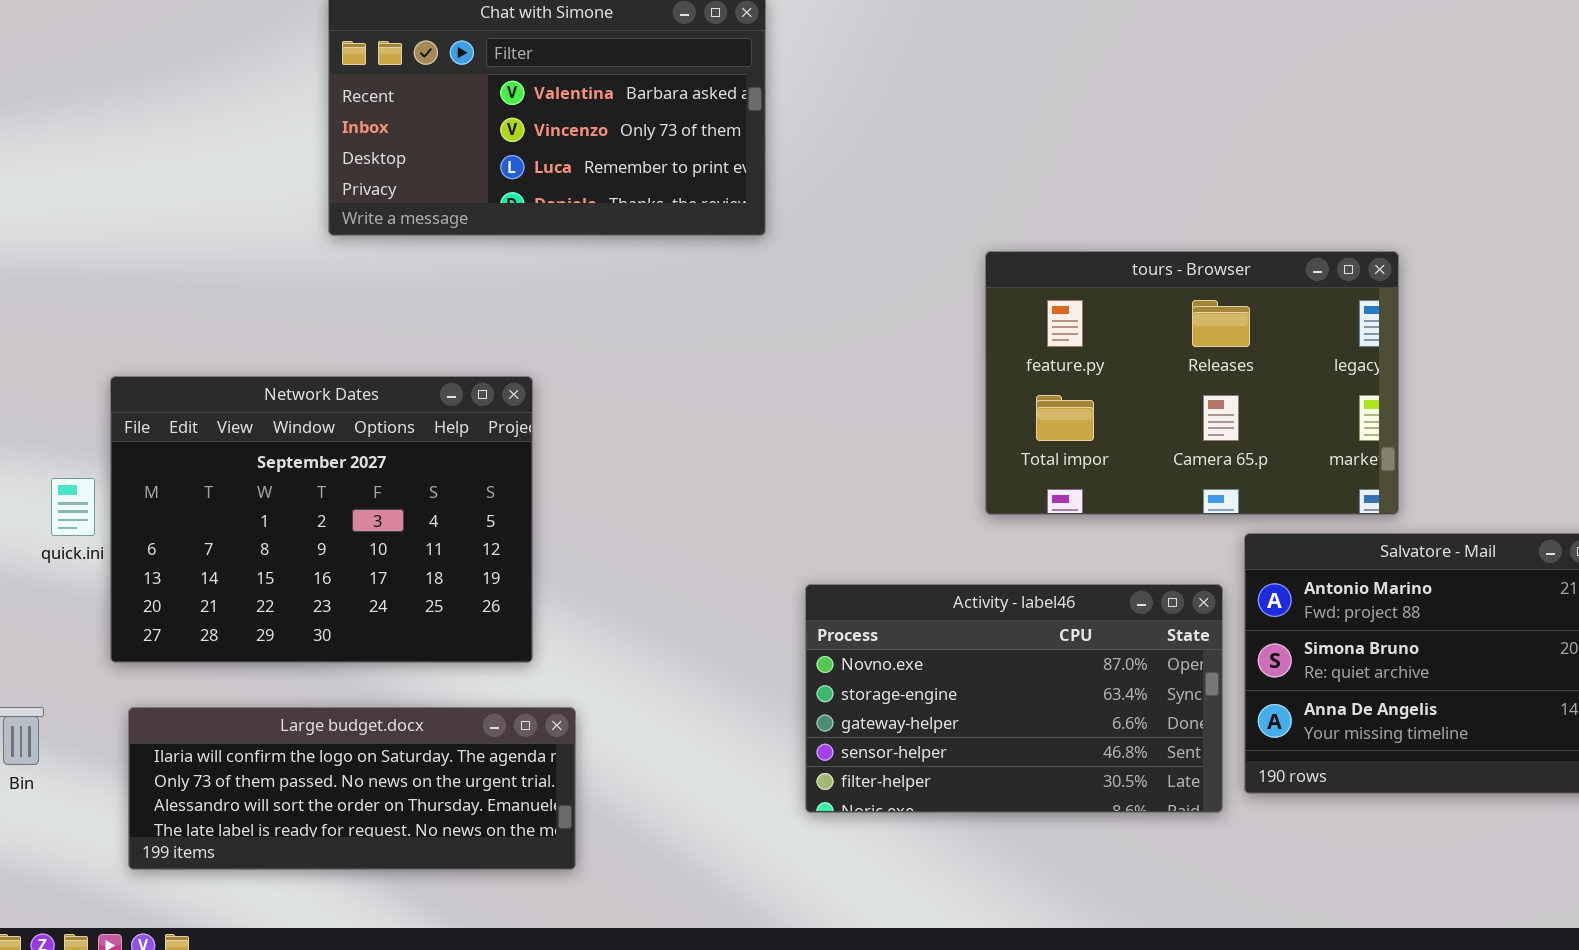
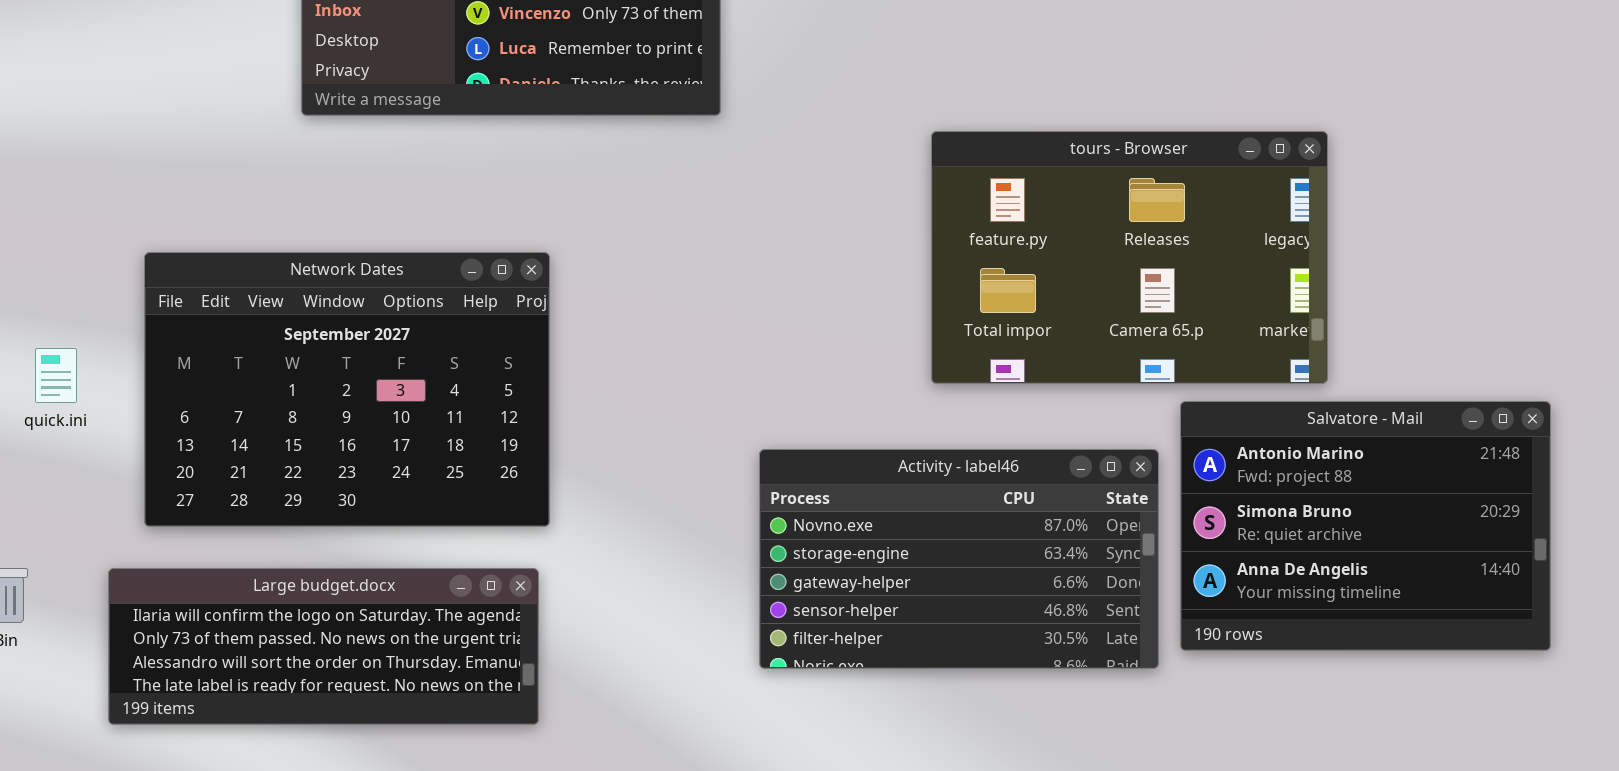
Network Dates: [110,376,533,663] -> [144,252,550,527], moved

